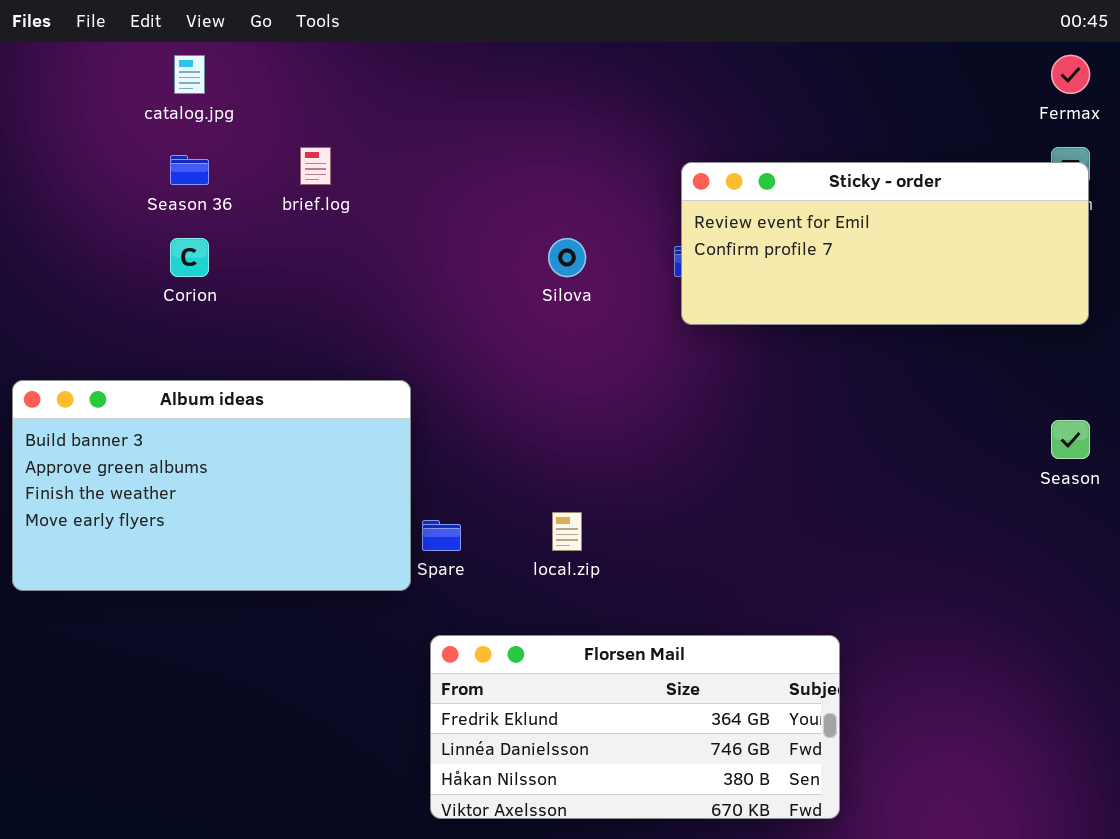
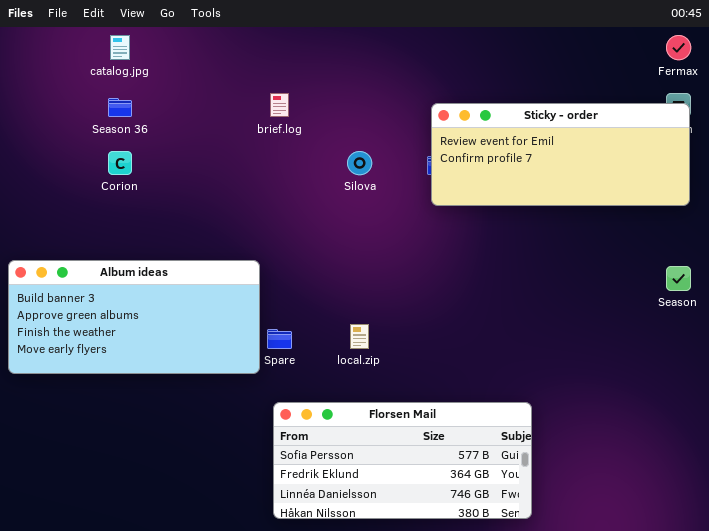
brief.log: [300,147,331,185] -> [270,93,289,117], moved
Album ideas: [12,380,411,591] -> [8,260,260,374], resized
Florsen Mail: [430,635,840,819] -> [273,402,532,519], scrolled up 1 row

